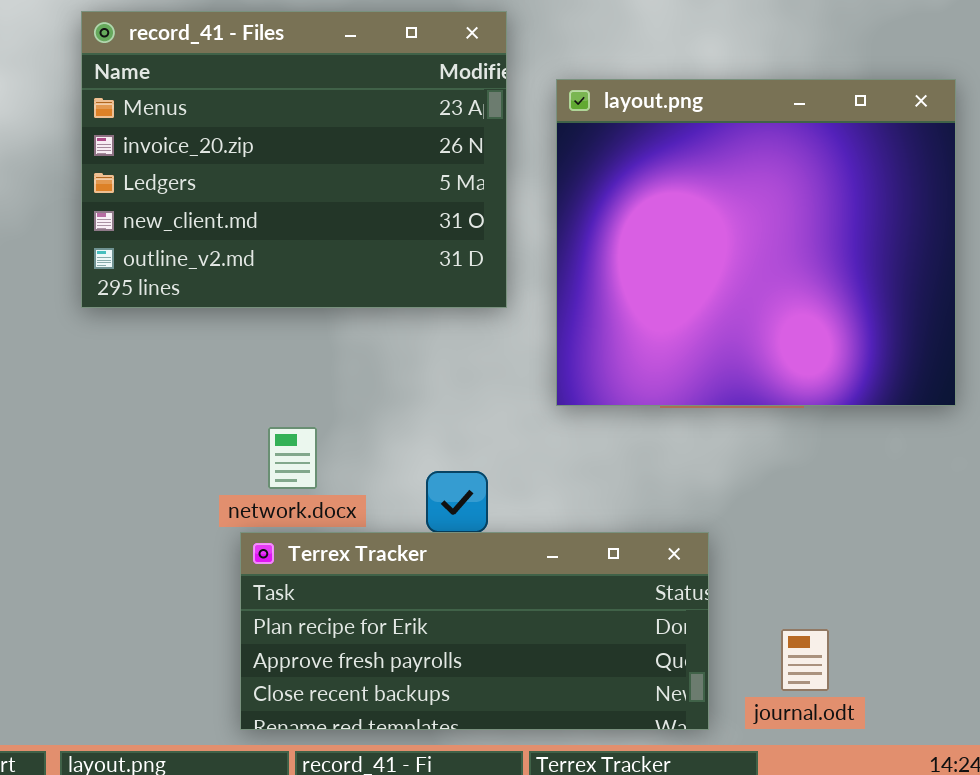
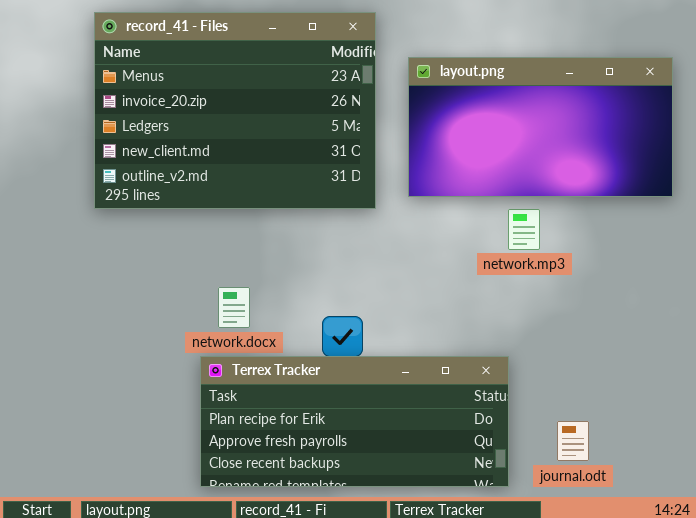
layout.png: [556,79,956,406] -> [408,57,673,197], resized

